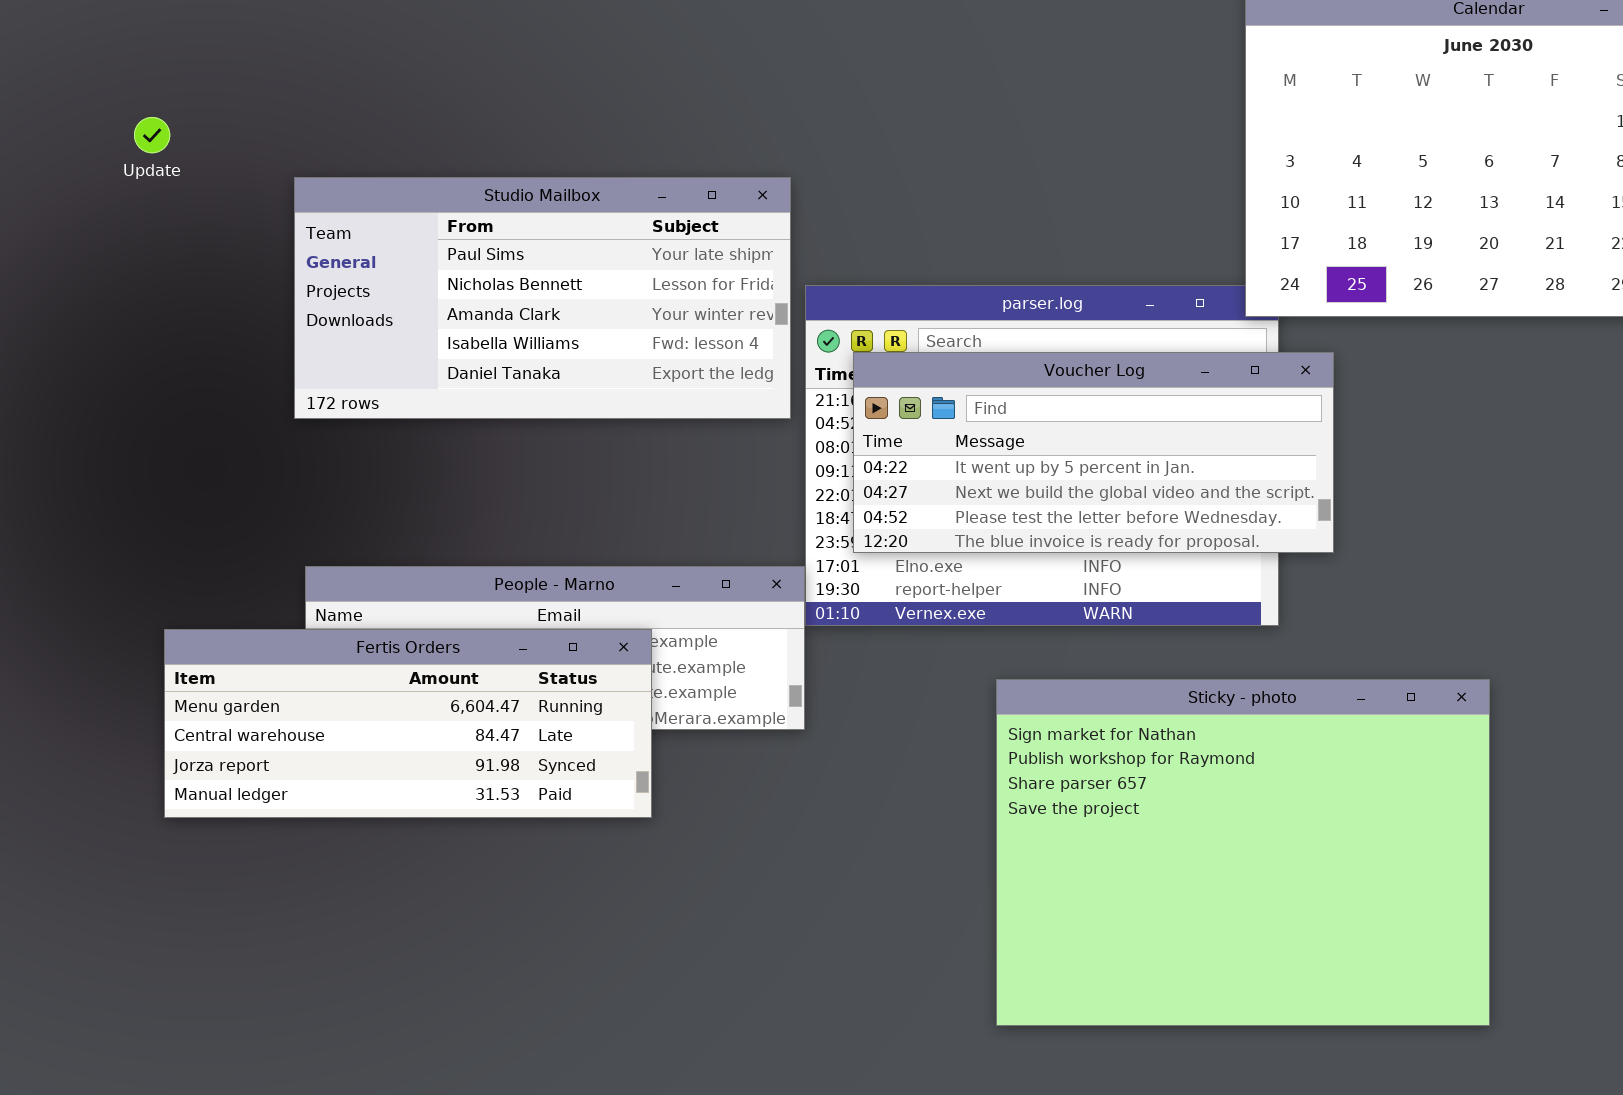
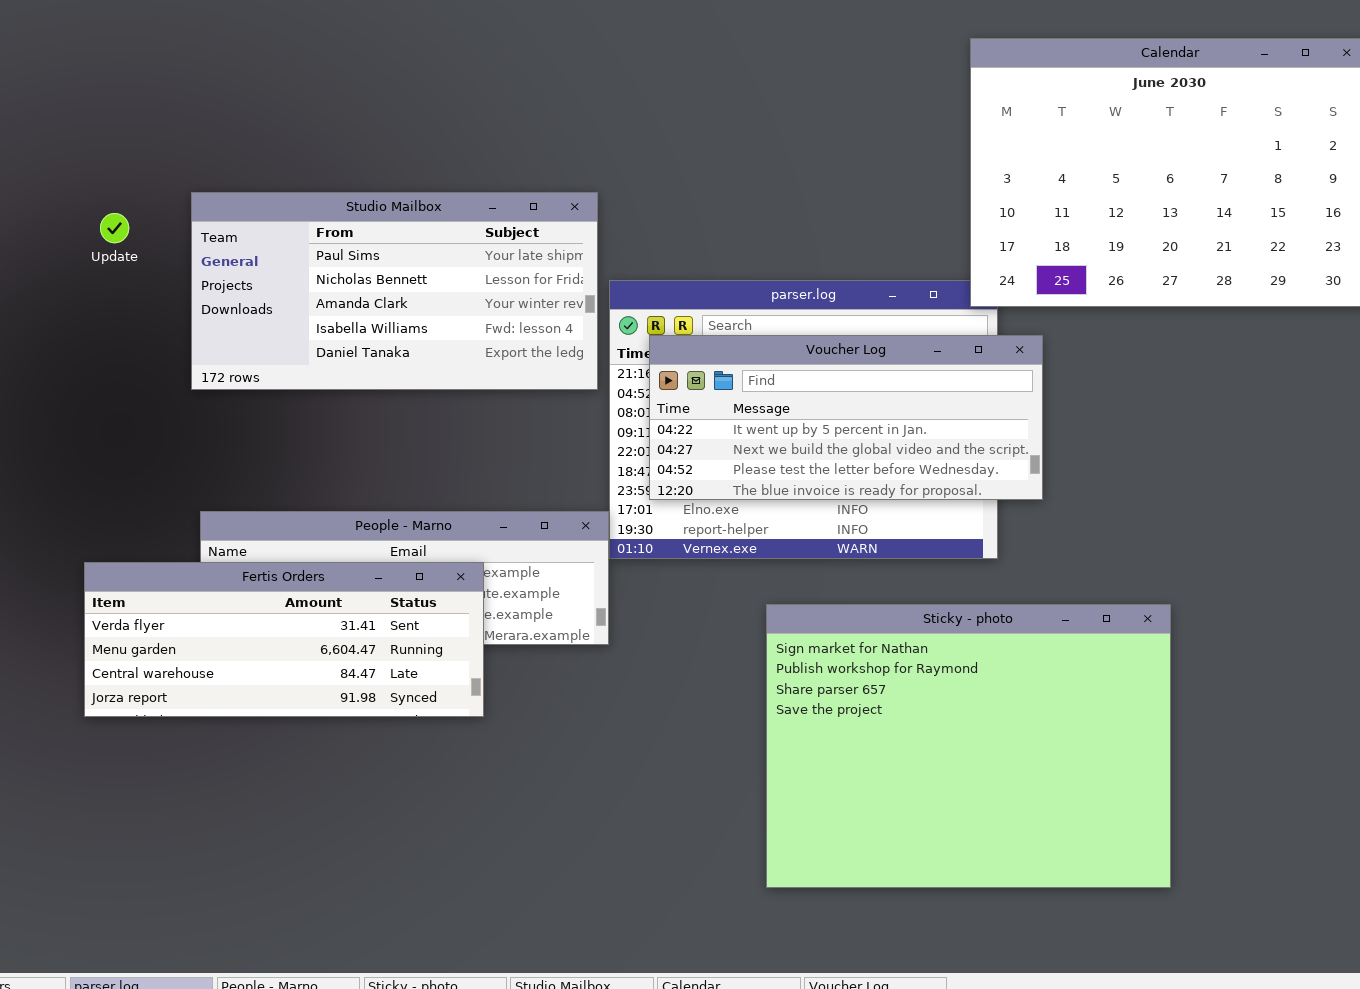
Update: [134,117,170,153] -> [100,213,129,243], moved
Fertis Orders: [164,629,652,818] -> [84,562,484,717], scrolled up 1 row

